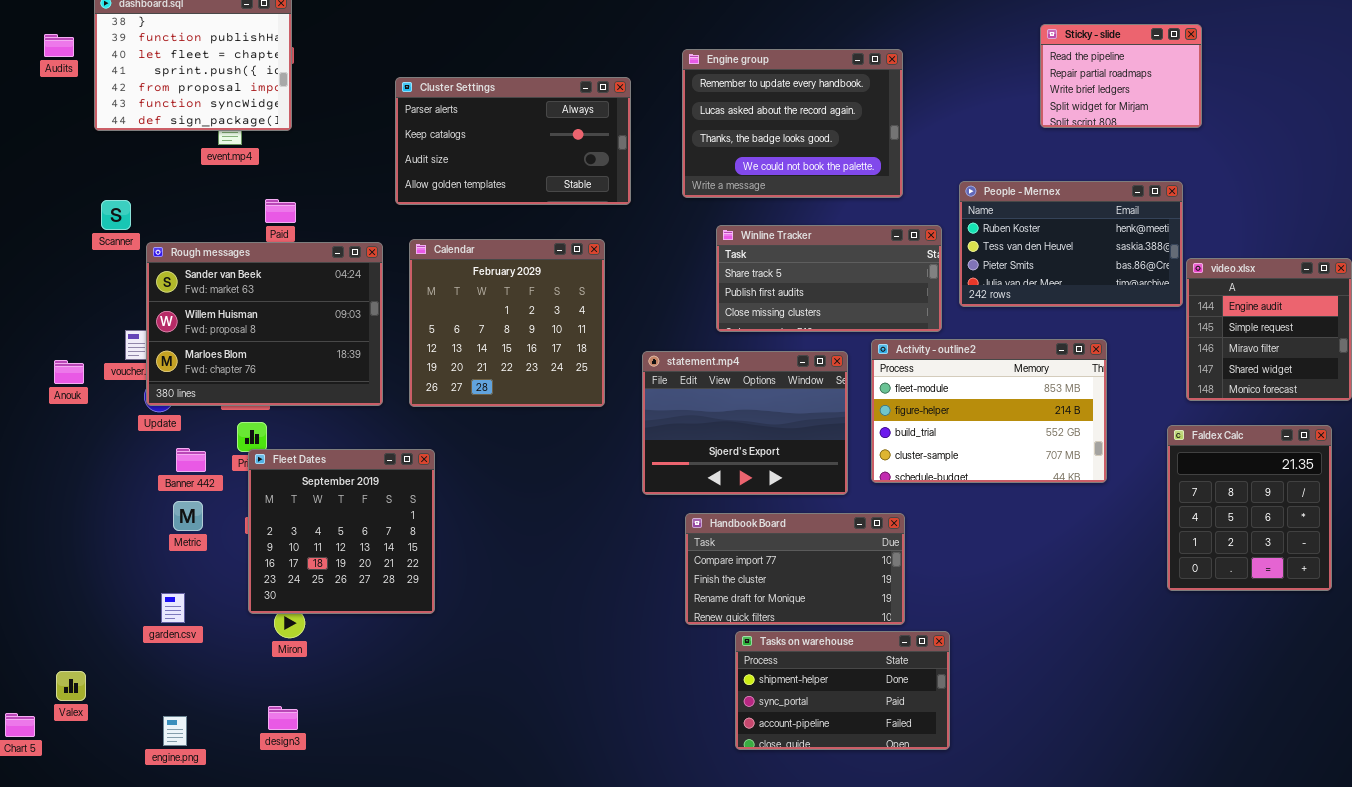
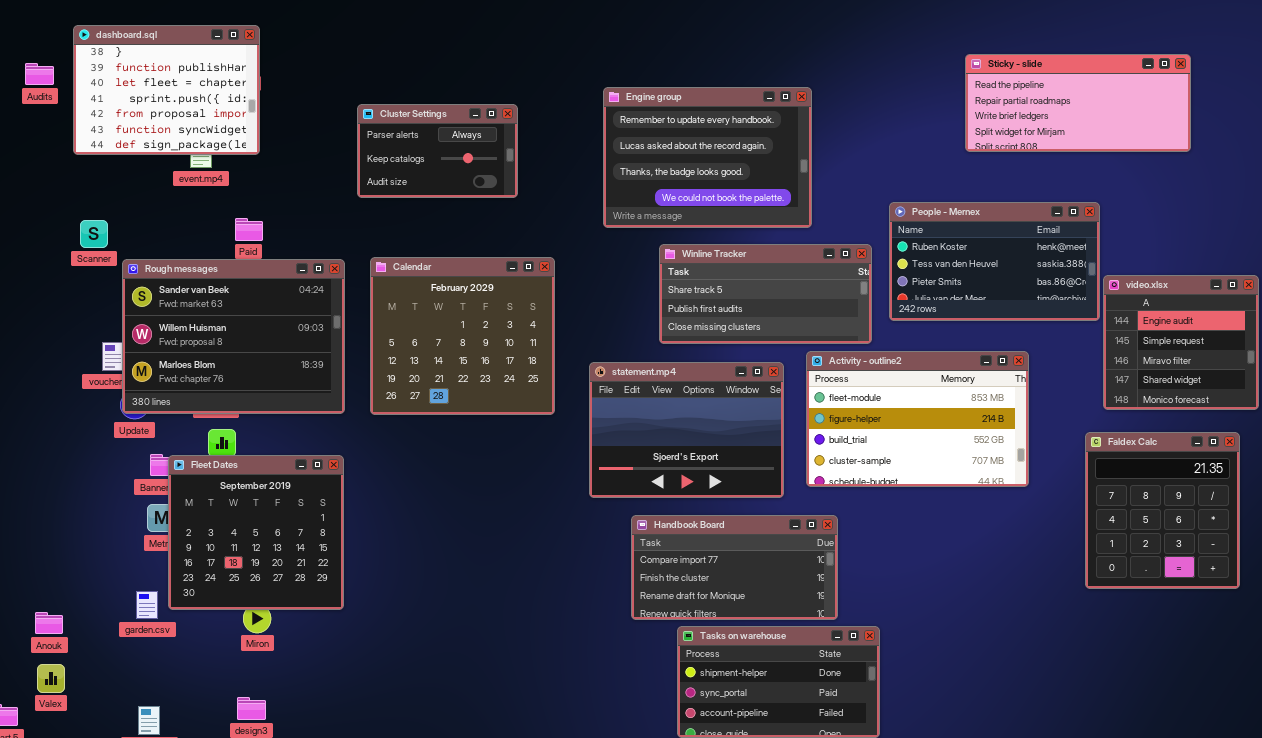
Sticky - slide: [1040,24,1202,128] -> [965,54,1191,152], resized
Engine group: [682,49,903,198] -> [603,87,812,228], moved
Cluster Settings: [395,77,631,205] -> [357,104,518,198], resized
Anouk: [54,360,84,384] -> [35,612,63,634], moved
Fleet Dates: [248,449,435,614] -> [168,455,344,610], moved

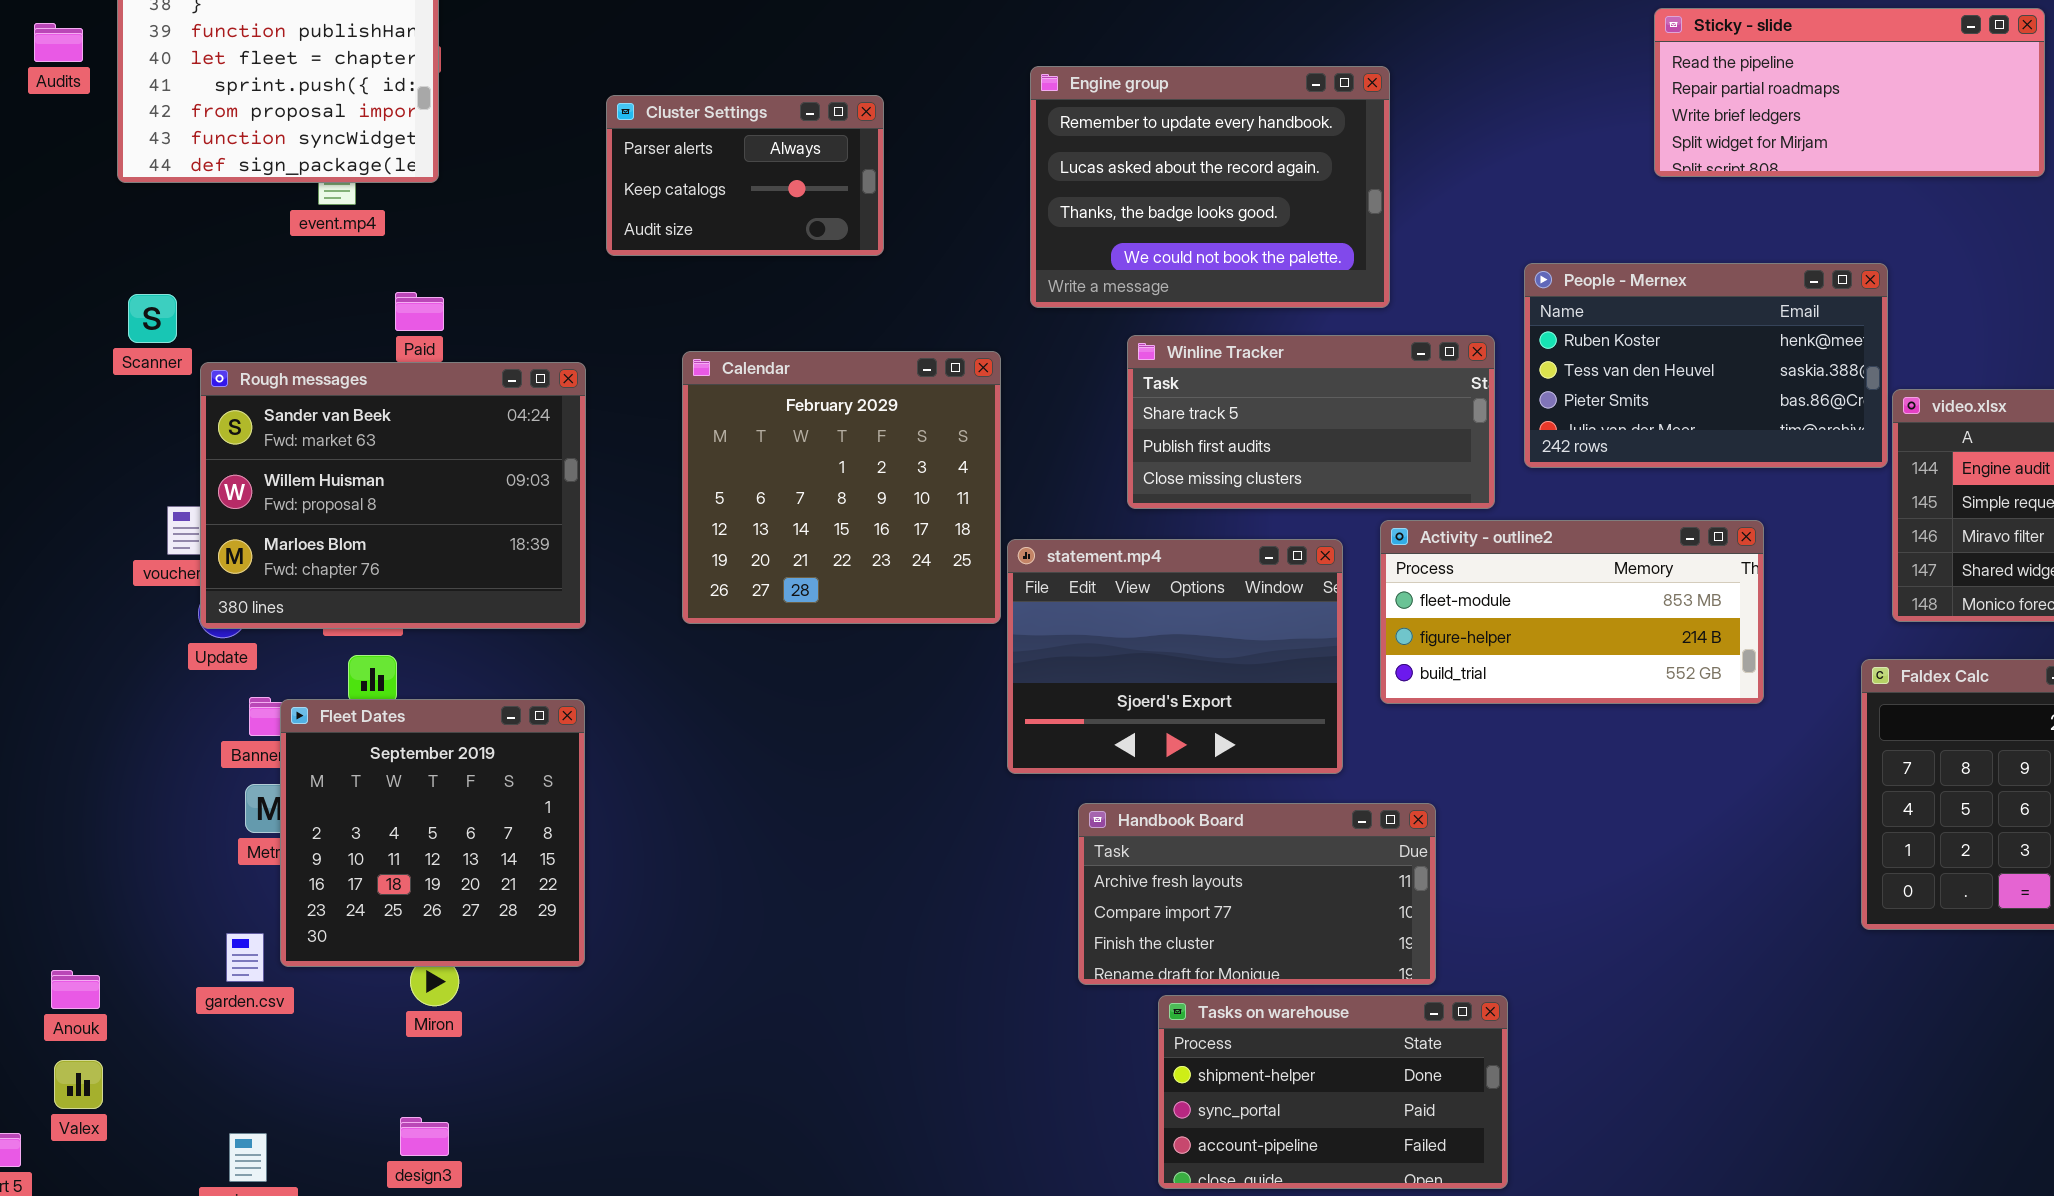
Calendar: [370,257,555,415] -> [682,351,1001,624], moved
Activity - outline2: [806,351,1029,487] -> [1380,520,1764,704], resized
Handbook Board: [631,515,838,620] -> [1078,803,1436,985], scrolled up 1 row

